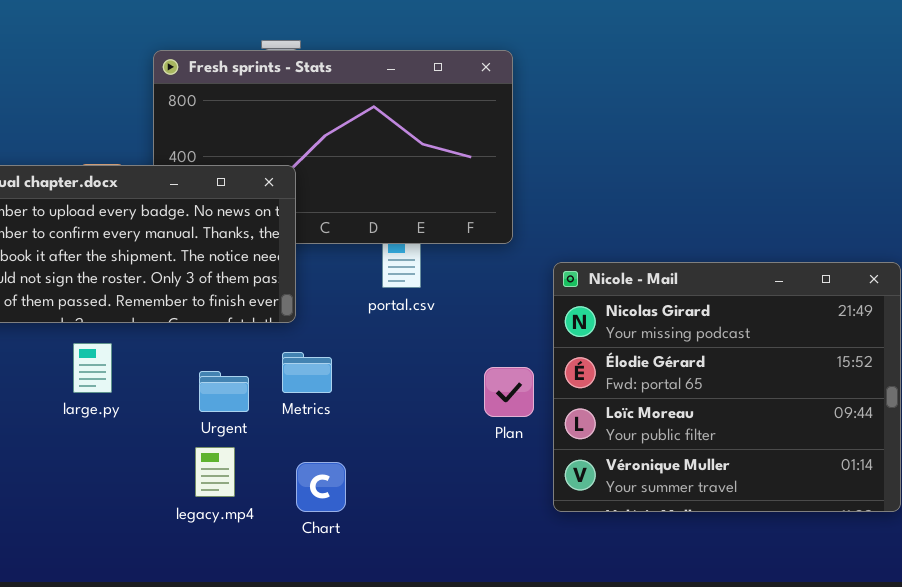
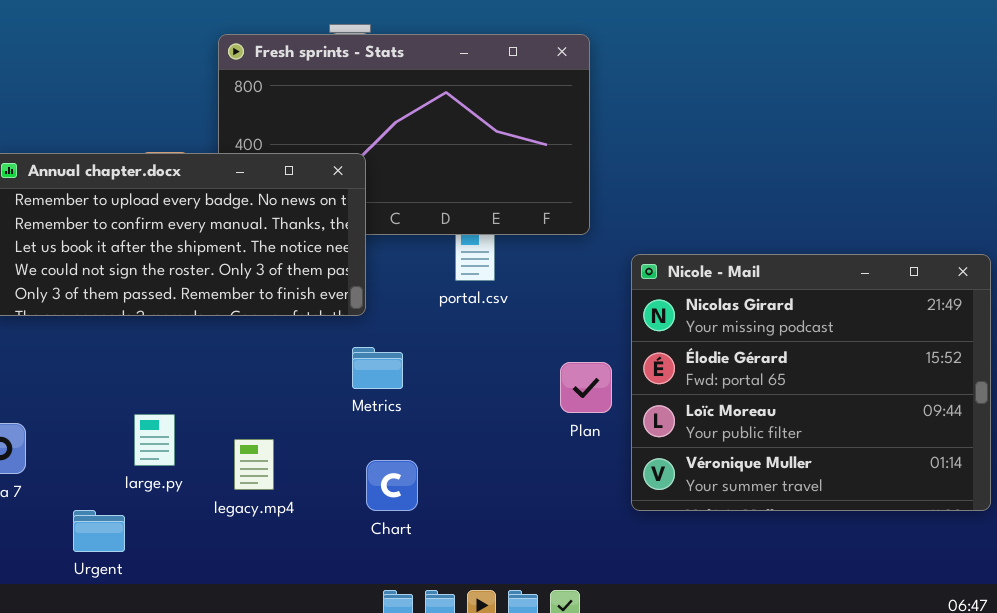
large.py: [73,343,112,393] -> [134,414,175,466], moved
Urgent: [199,371,249,412] -> [73,510,125,552], moved
legacy.mp4: [195,447,235,497] -> [234,439,274,490], moved

